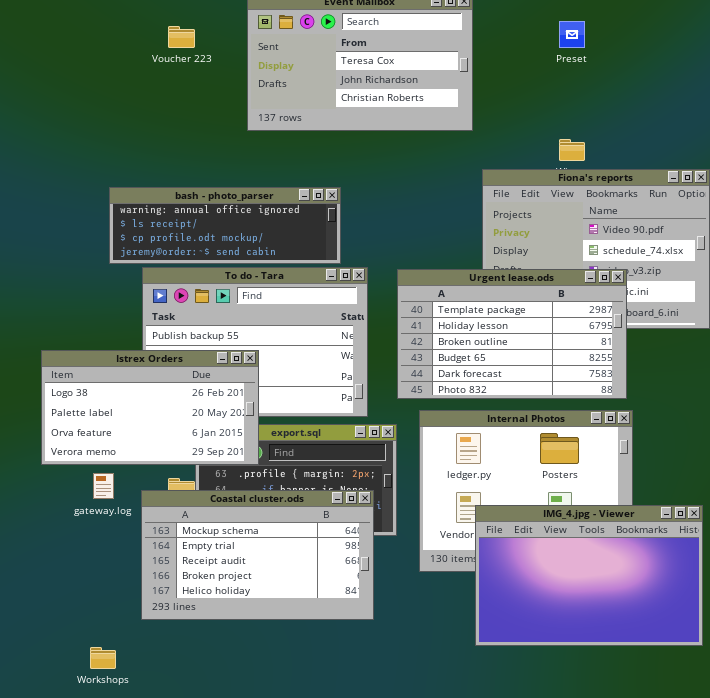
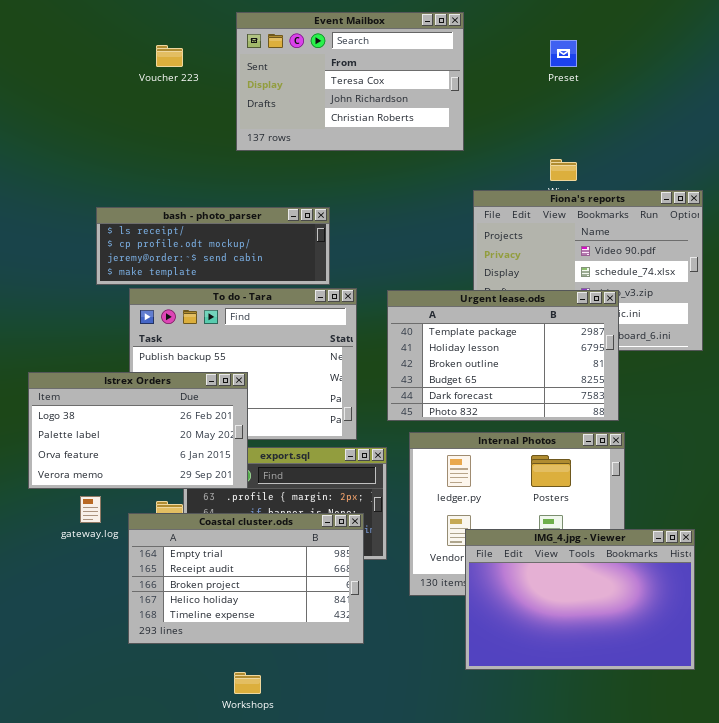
bash - photo_parser: [109,187,341,264] -> [96,207,330,285], scrolled down 1 row
Coastal cluster.ods: [141,490,374,620] -> [128,513,364,644], scrolled down 1 row
Workshops: [90,647,116,669] -> [234,672,261,694], moved

